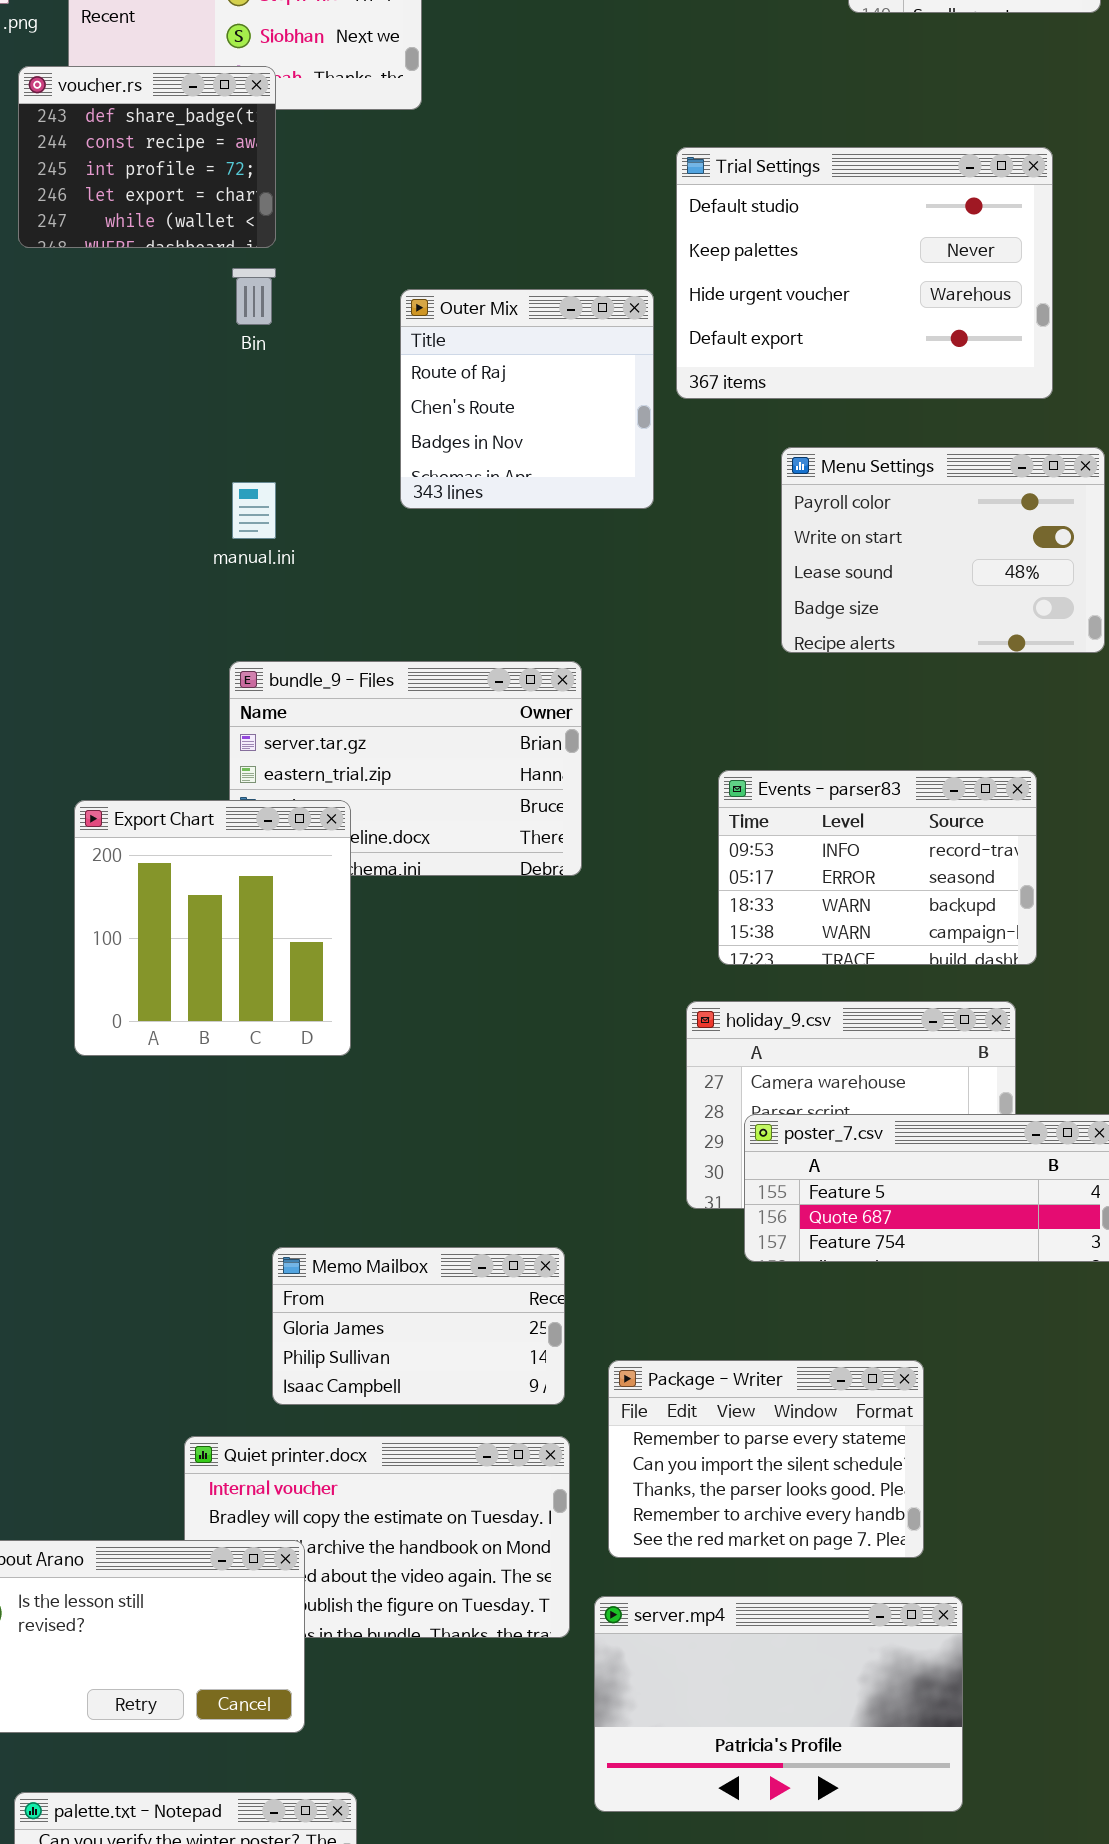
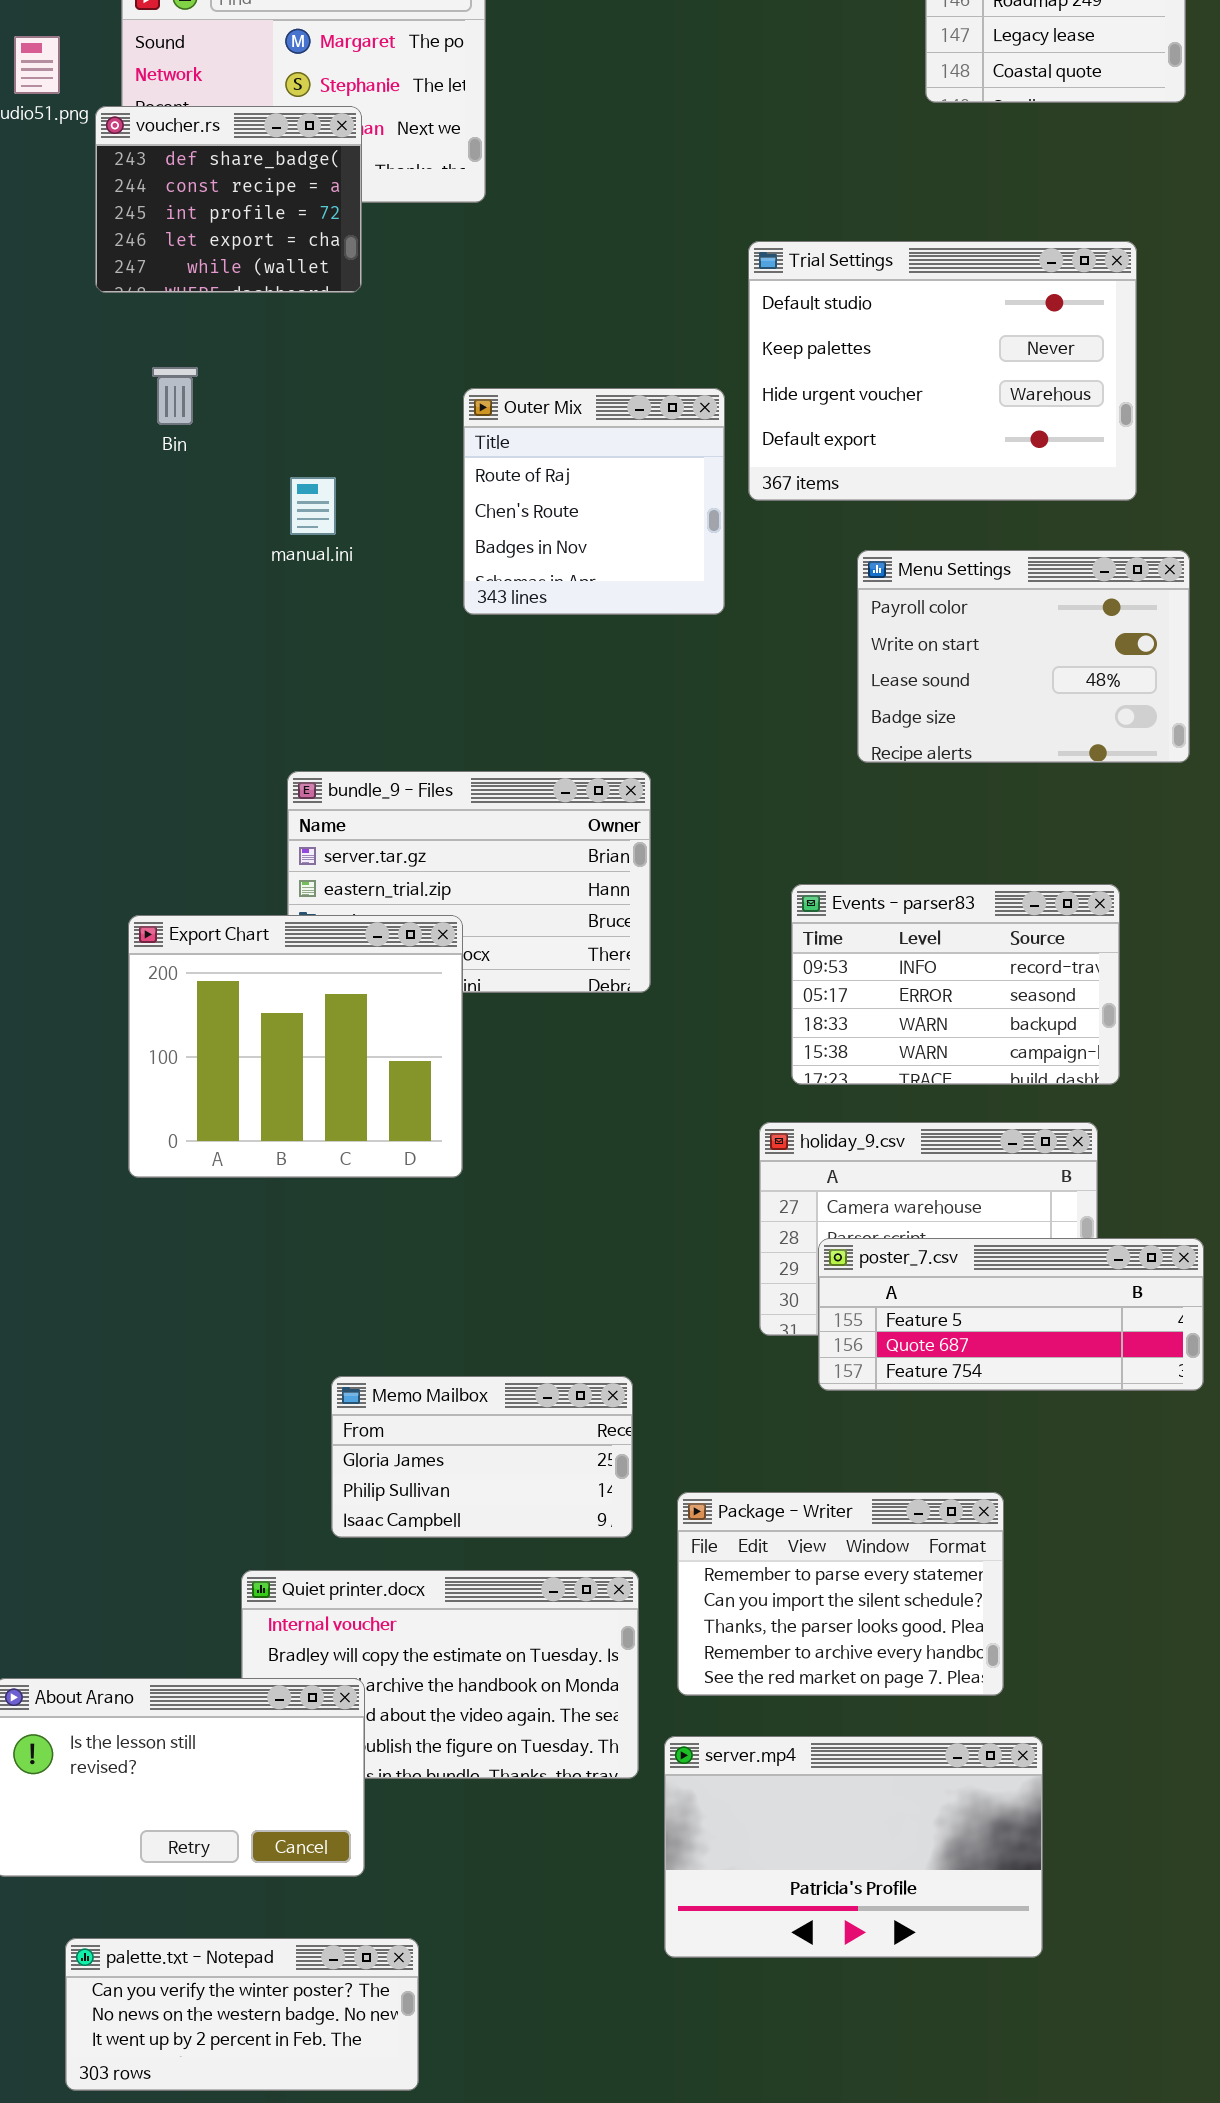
voucher.rs: [18,66,276,248] -> [95,106,362,293], moved
Bin: [232,268,276,325] -> [152,367,198,425], moved
manual.ini: [232,482,276,539] -> [290,477,336,535], moved
Export Chart: [74,800,351,1056] -> [128,915,463,1178], resized

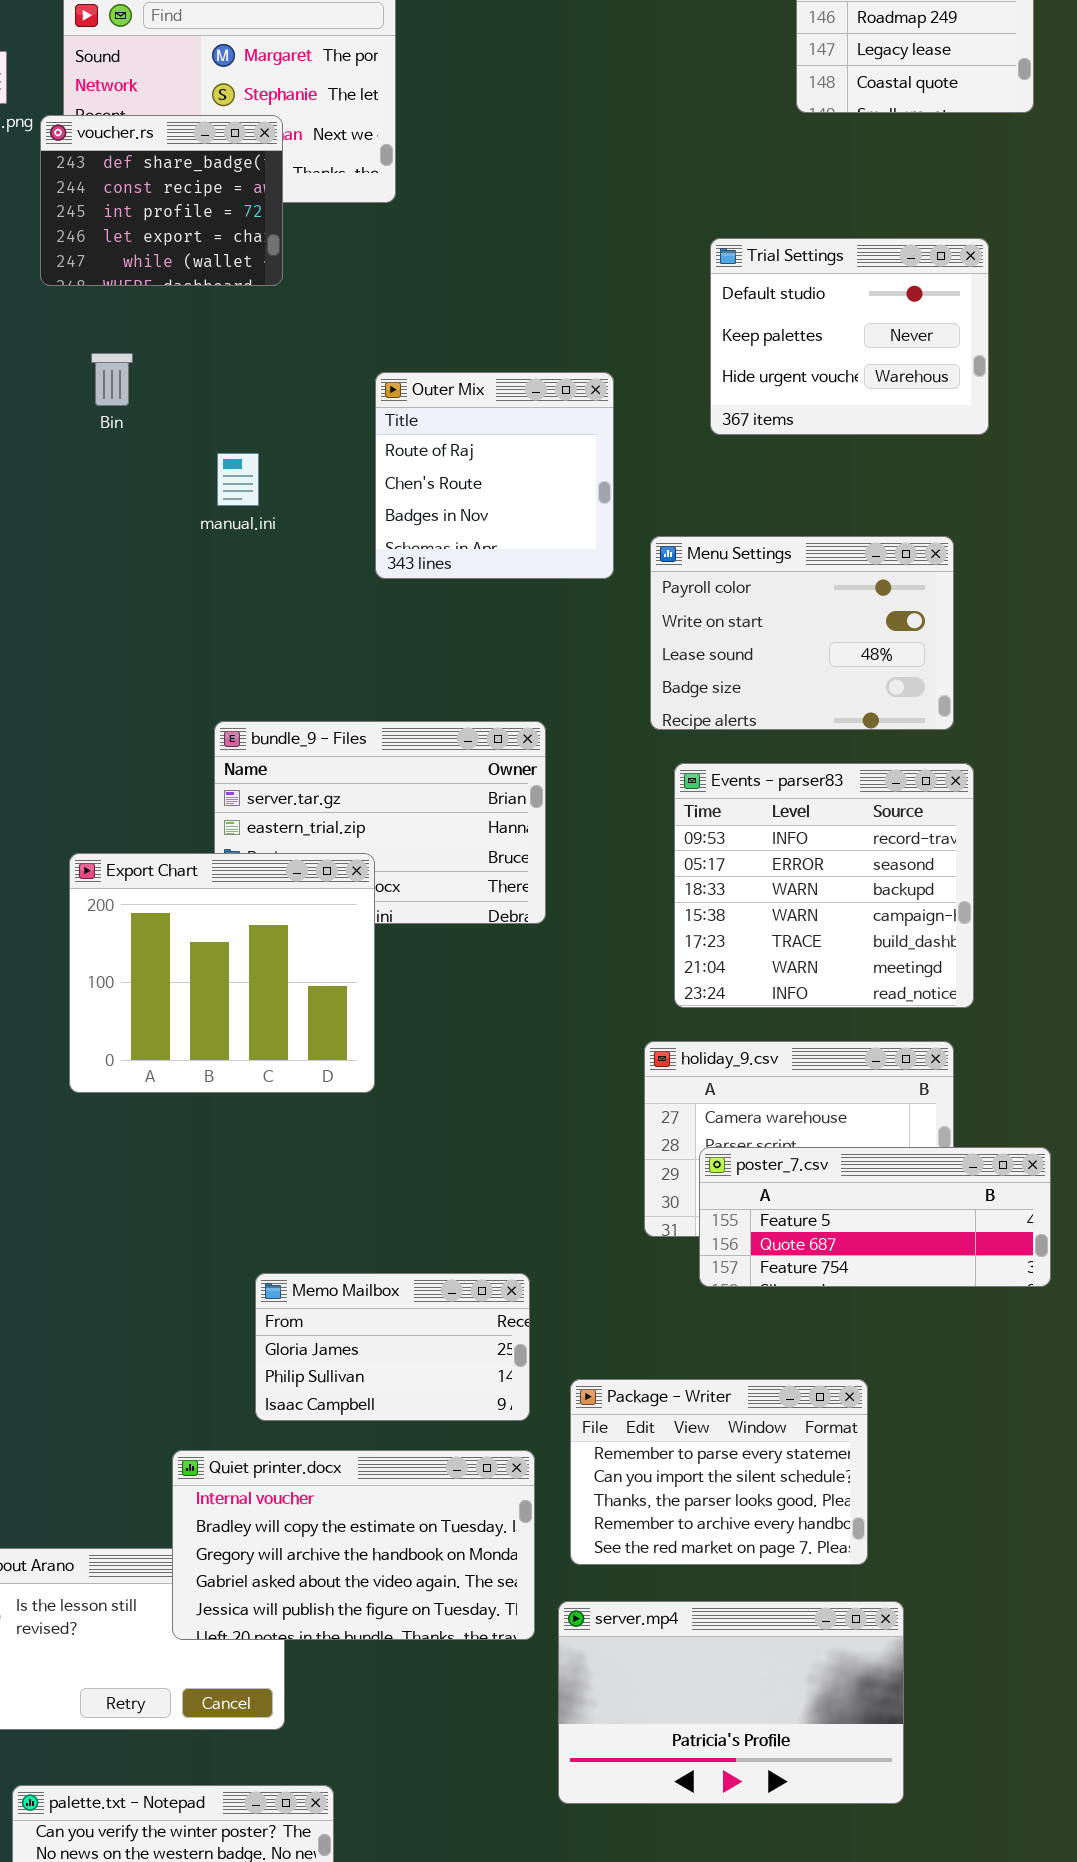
Trial Settings: [748,241,1137,501] -> [710,238,989,435], resized
Menu Settings: [857,550,1190,763] -> [650,536,954,730], moved
Events - parser83: [791,884,1120,1085] -> [674,763,974,1008], resized
Quiet printer.docx: [241,1570,639,1779] -> [172,1450,535,1640], raised

